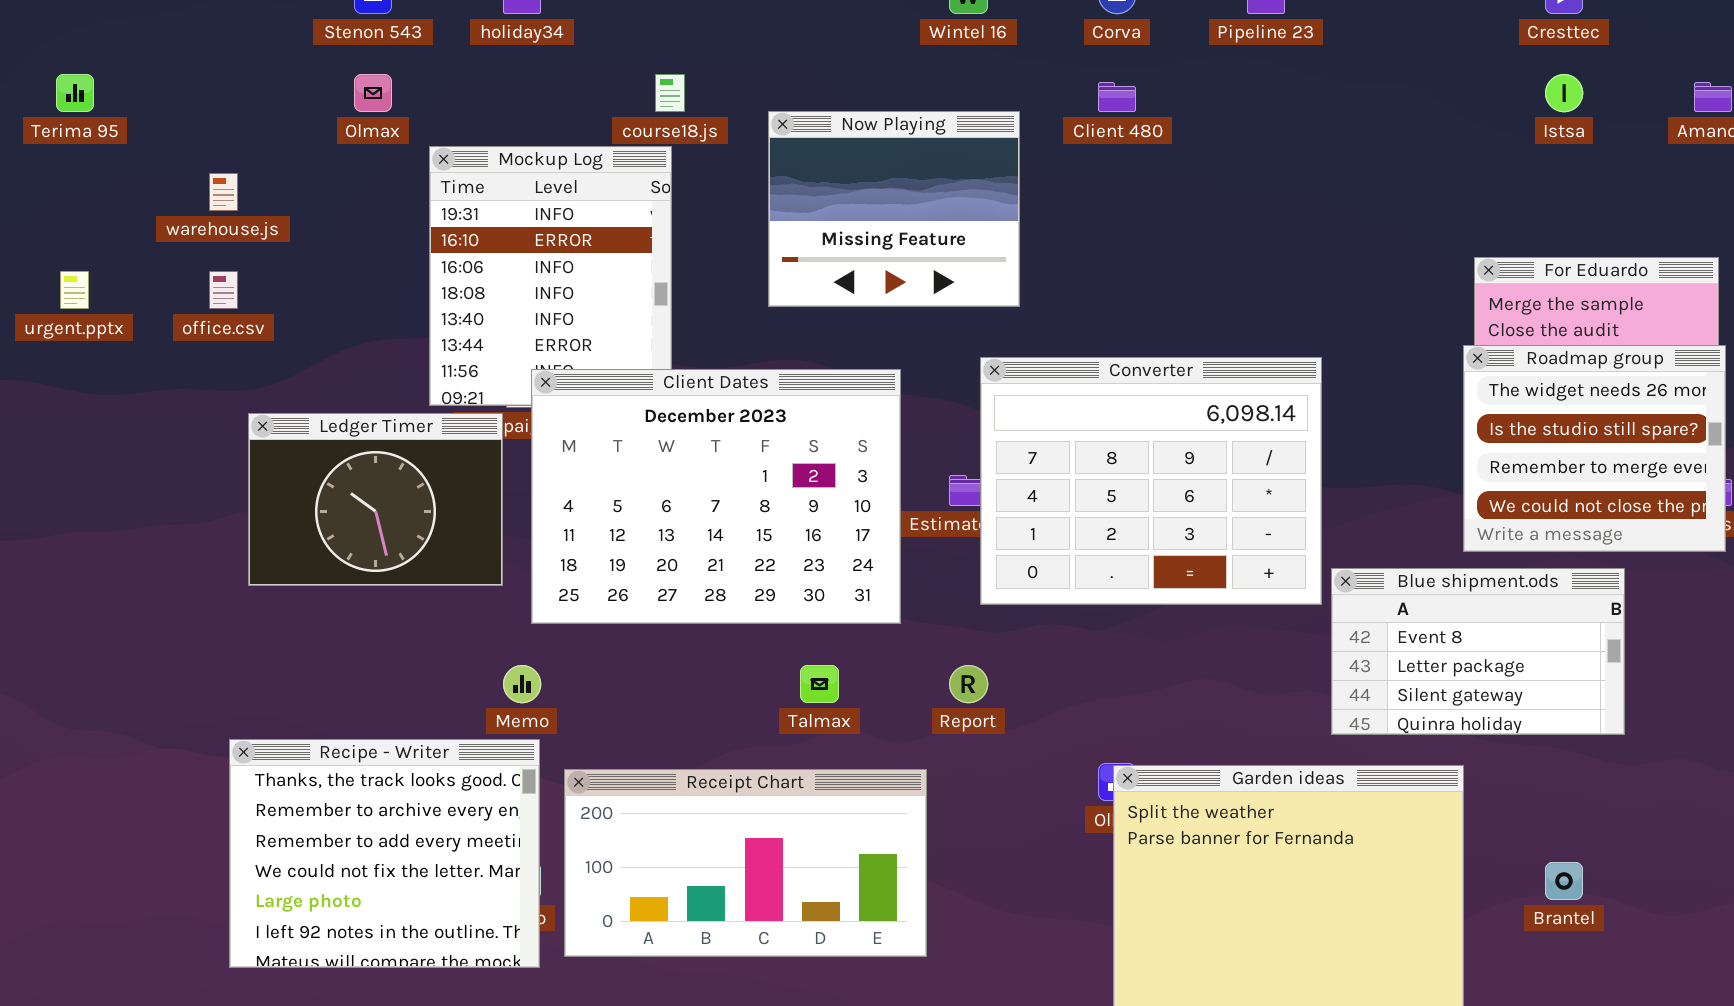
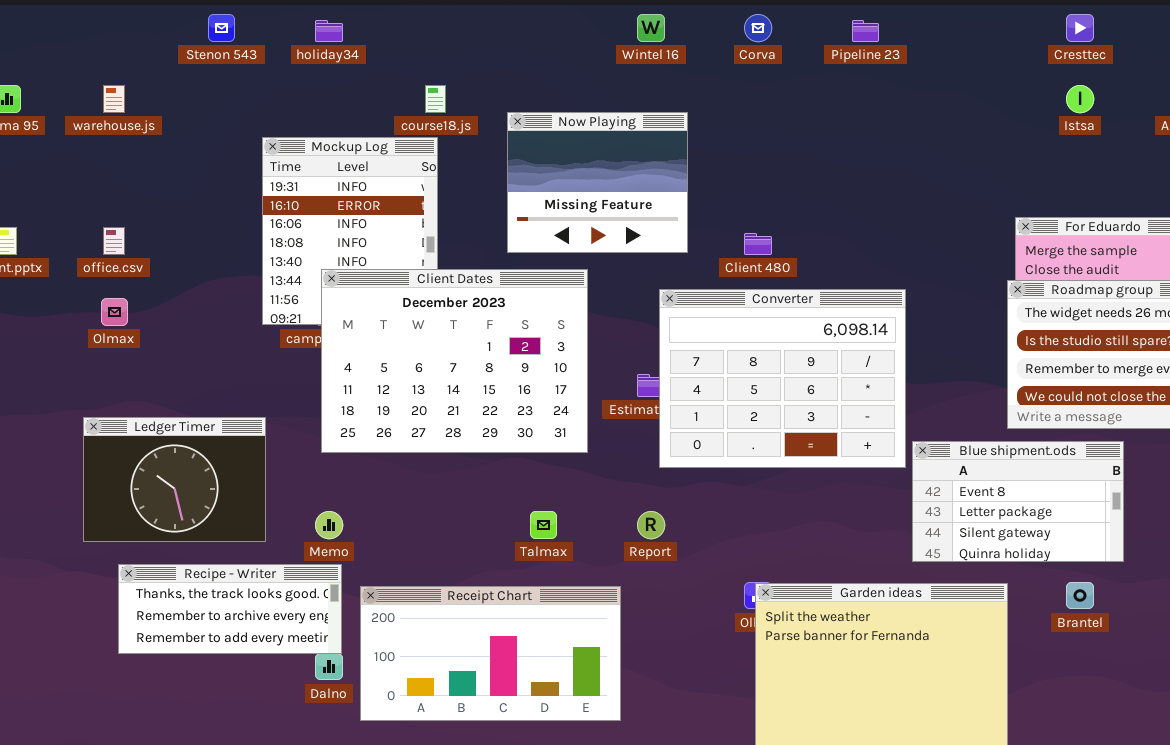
Olmax: [354,74,392,112] -> [101,298,128,326], moved
Client 480: [1098,82,1136,112] -> [744,233,772,255], moved
warehouse.js: [209,173,238,211] -> [103,85,125,113], moved
Client Dates: [531,369,901,624] -> [321,269,588,453], moved
Ledger Timer: [248,413,503,586] -> [83,417,266,542], moved
Recipe - Writer: [229,739,540,968] -> [118,564,342,654], resized
Brantel: [1545,862,1583,900] -> [1066,582,1094,609], moved

